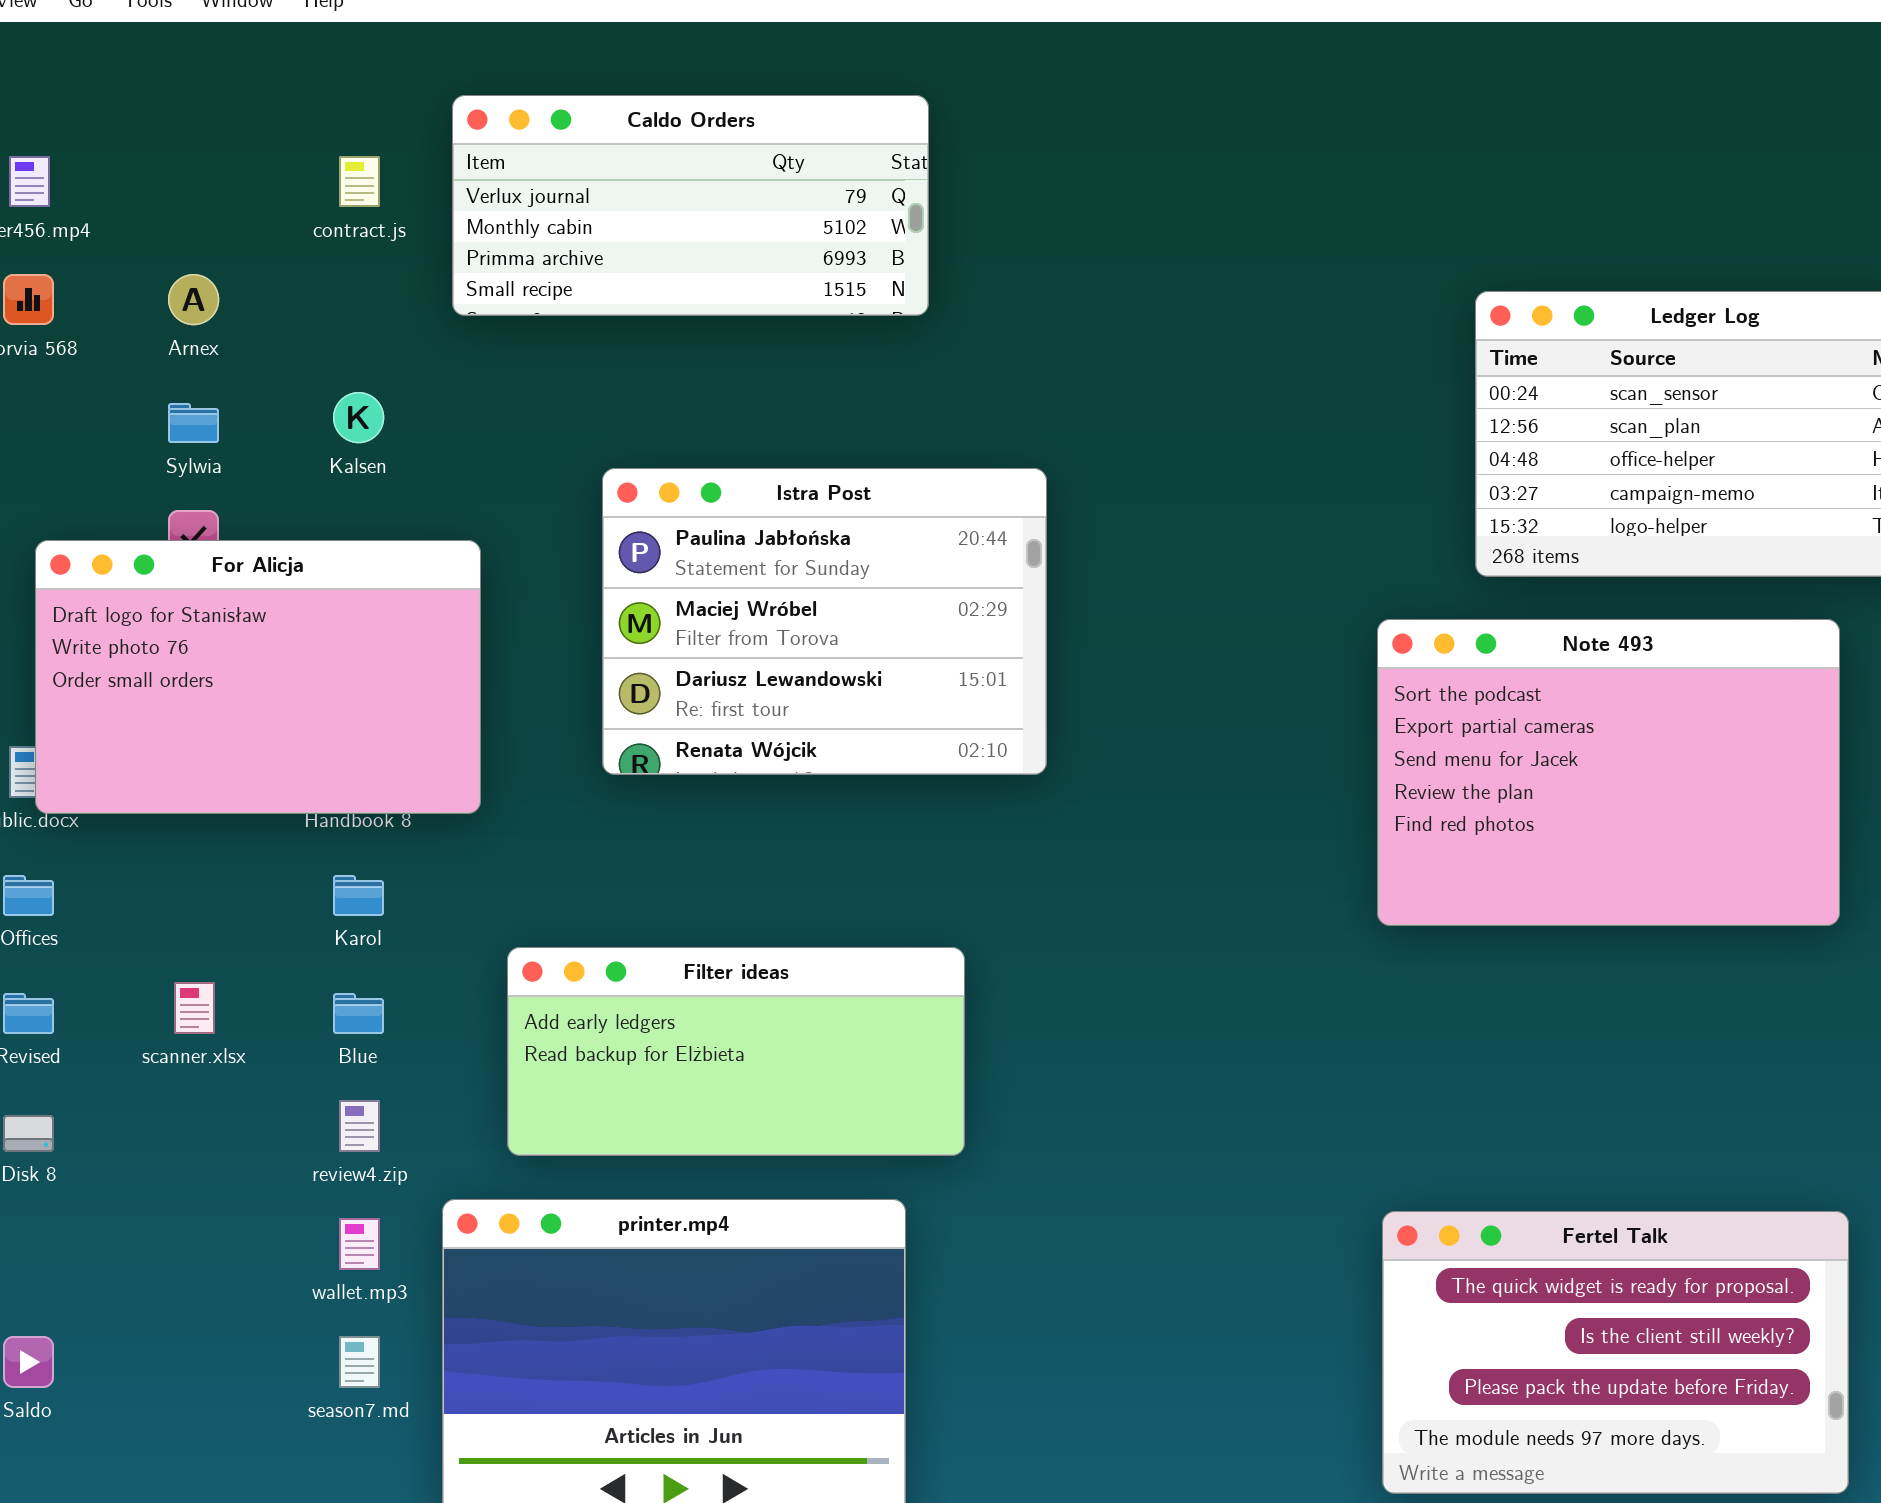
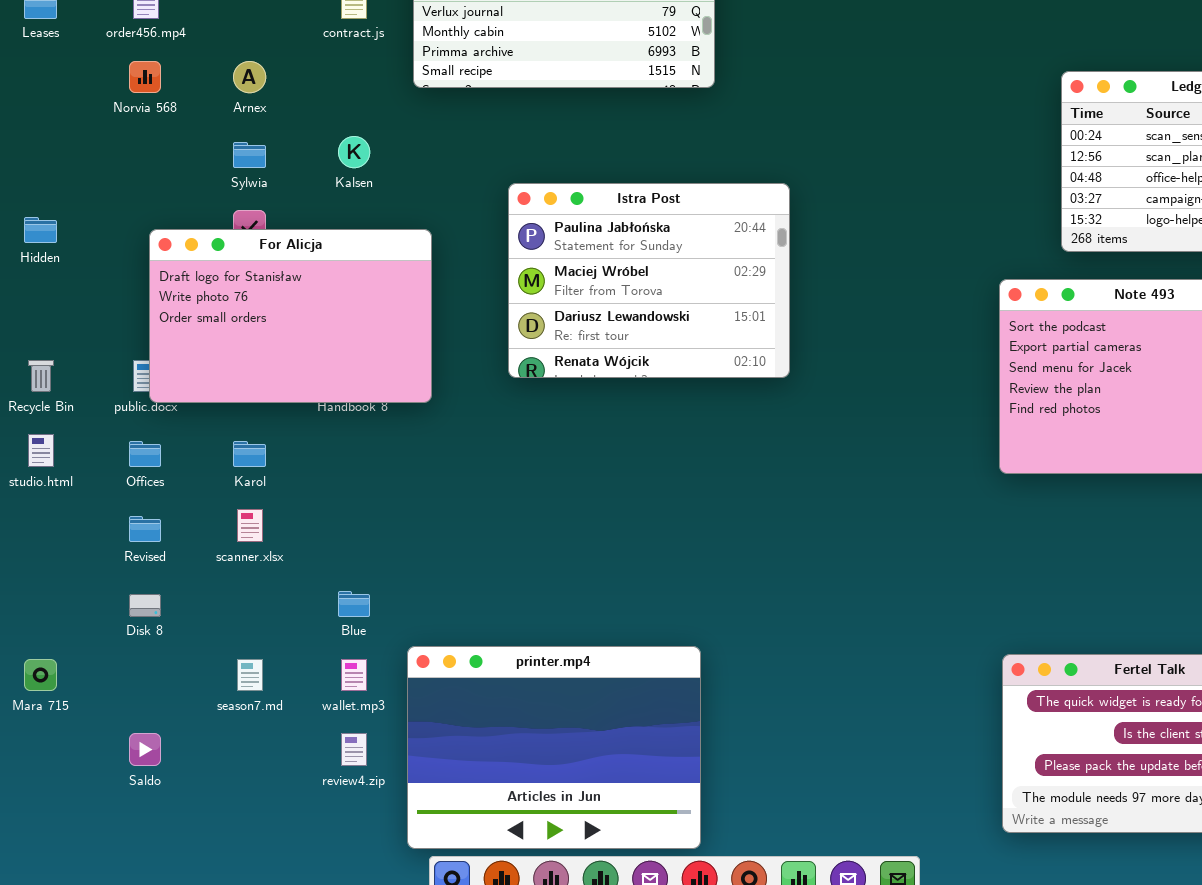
Karol: [333,875,384,916] -> [233,441,266,467], moved
Filter ideas: [507,947,965,1156] -> none, closed
Blue: [333,993,384,1034] -> [338,591,370,617], moved
review4.zip: [339,1100,380,1152] -> [341,733,367,766], moved
season7.md: [339,1336,380,1388] -> [237,659,263,691], moved

